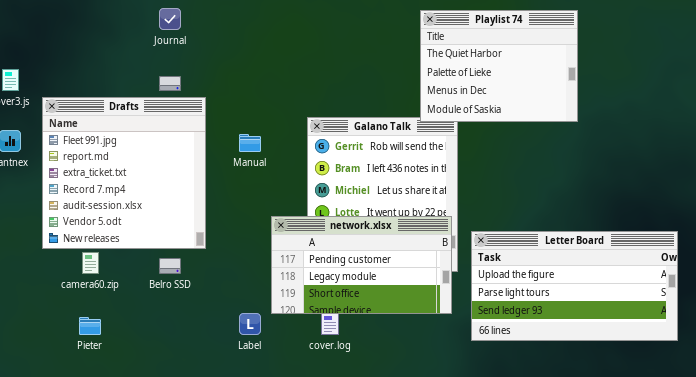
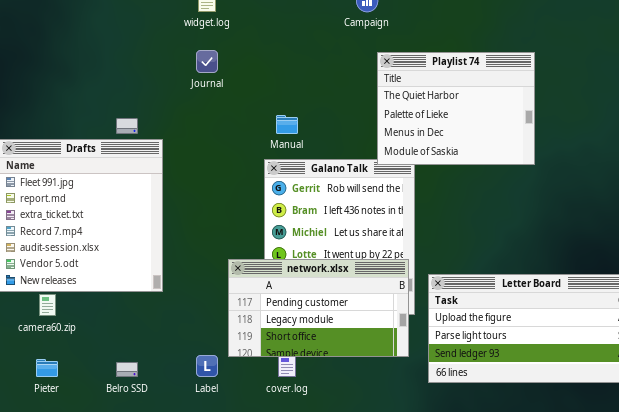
Journal: [159,8,181,30] -> [196,50,218,73], moved
Manual: [239,134,261,152] -> [276,115,298,134], moved
Belro SSD: [159,258,181,274] -> [116,362,138,377], moved

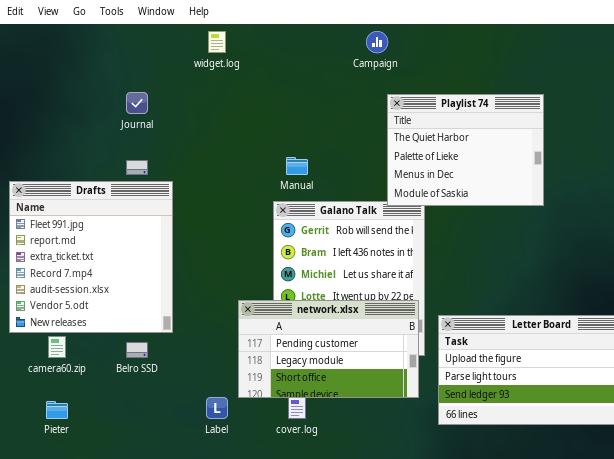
Journal: [196,50,218,73] -> [126,92,148,114], moved
Belro SSD: [116,362,138,377] -> [126,342,148,358], moved

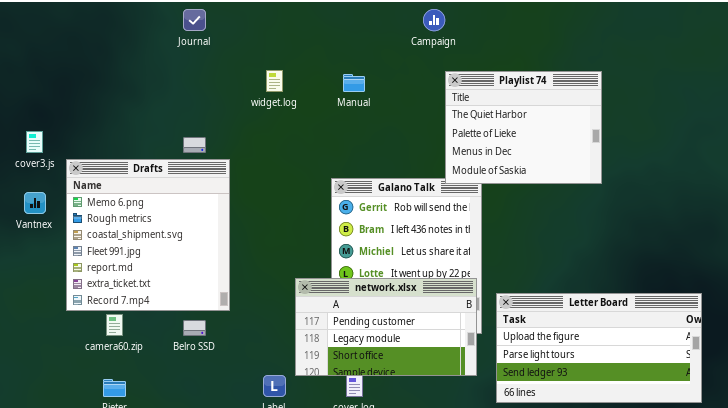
widget.log: [208,31,226,53] -> [266,70,283,92], moved
Journal: [126,92,148,114] -> [183,9,206,31], moved
Manual: [286,157,308,175] -> [343,74,365,92], moved
Drafts: [9,181,173,333] -> [66,159,230,311], scrolled up 3 rows

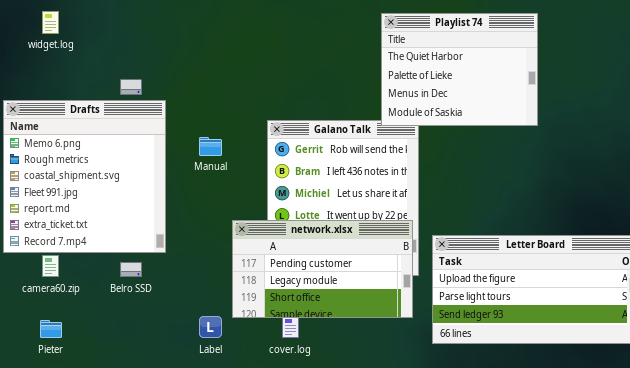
widget.log: [266,70,283,92] -> [42,11,59,34], moved
Manual: [343,74,365,92] -> [199,137,222,156], moved

